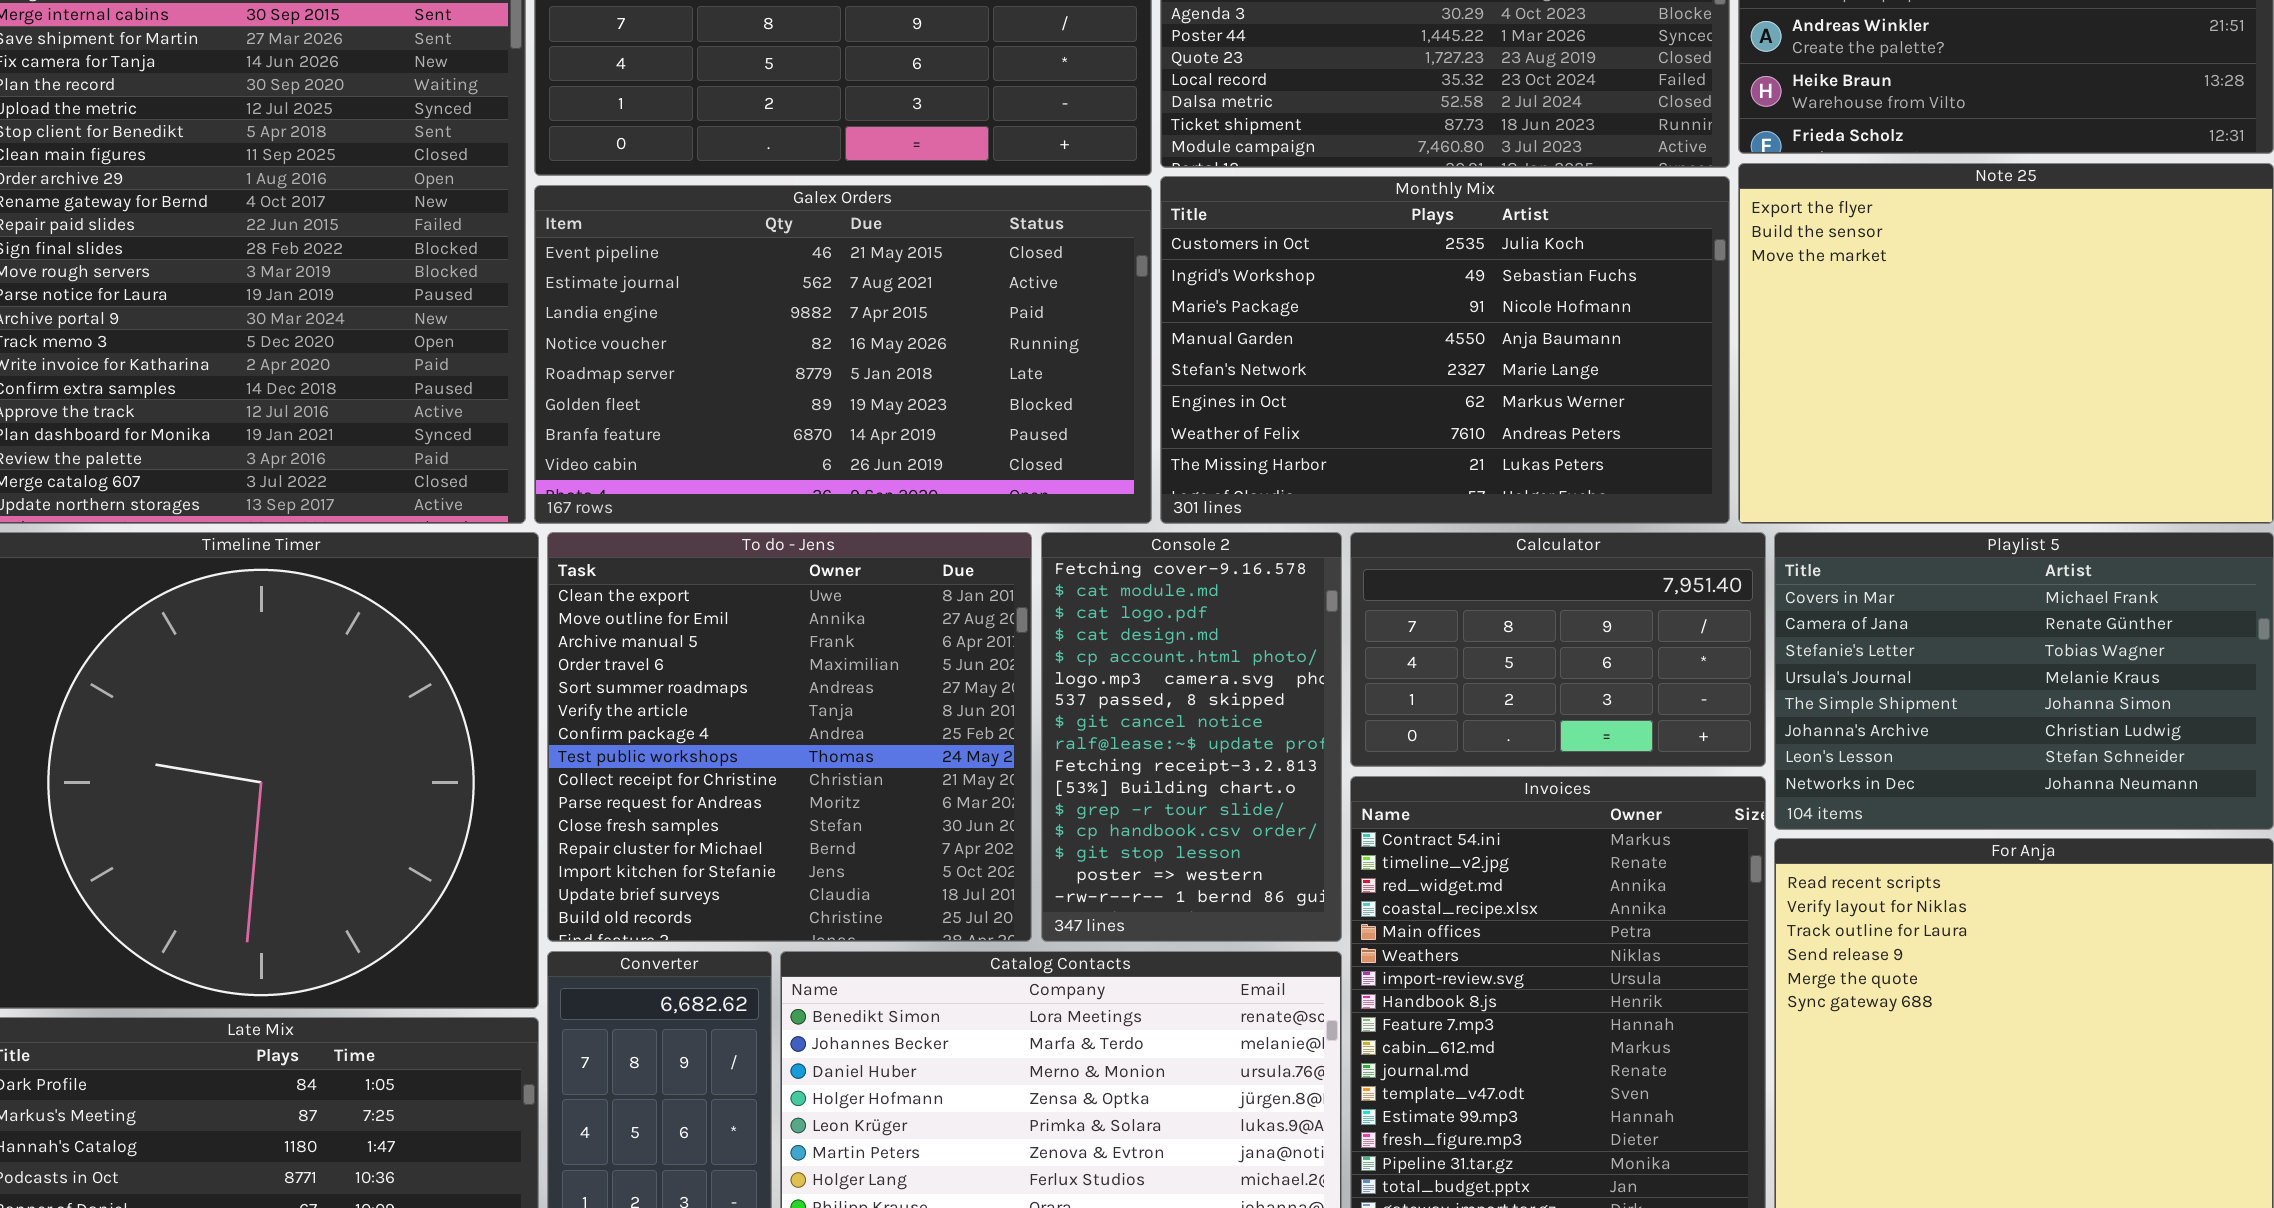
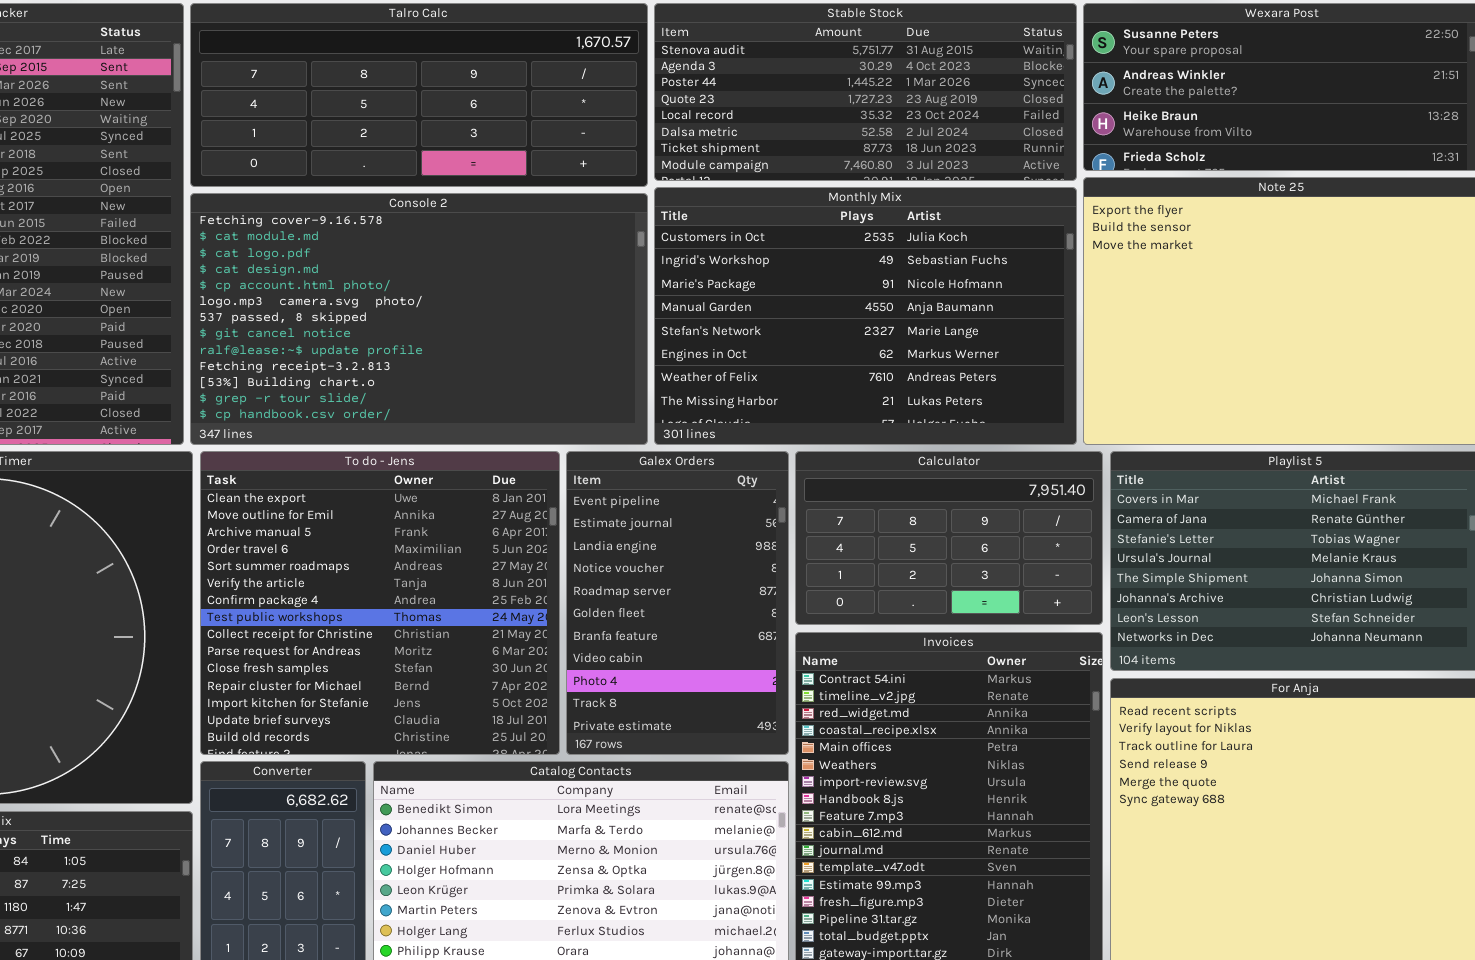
Galex Orders: [534,185,1152,524] -> [566,451,789,755], moved, resized
Console 2: [1041,532,1342,942] -> [190,193,648,445], moved, resized

